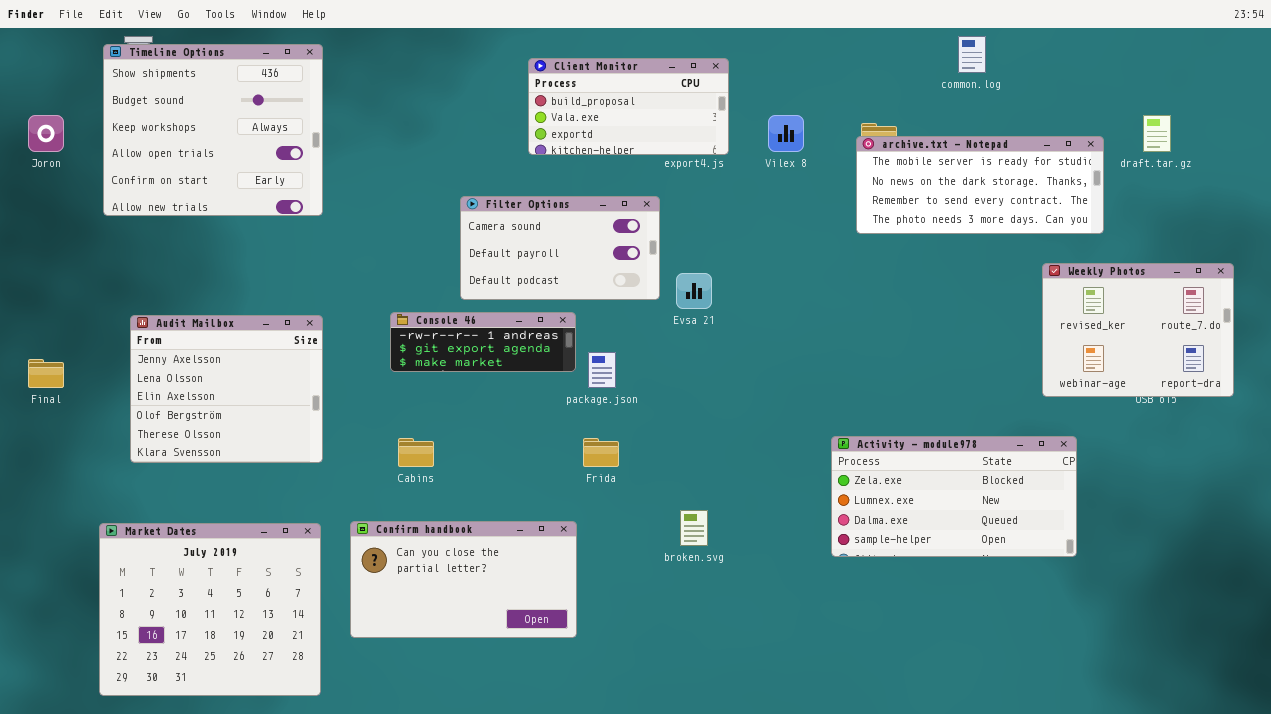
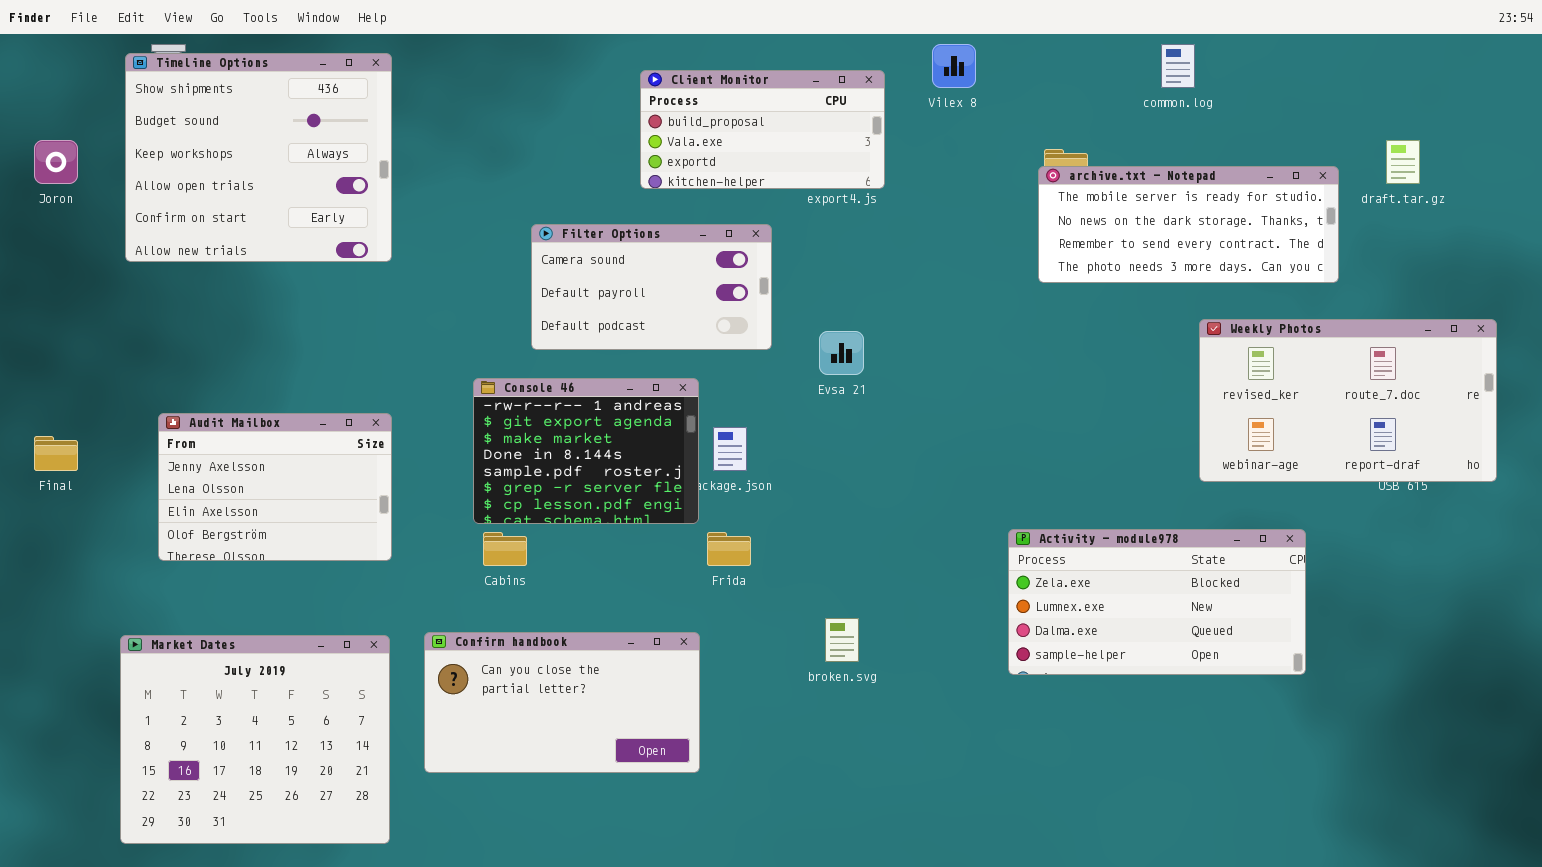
Vilex 8: [768,115,804,152] -> [932,44,976,88], moved
Filter Options: [460,196,660,300] -> [531,224,772,350], moved
Weekly Photos: [1042,263,1234,397] -> [1199,319,1497,482], resized
Console 46: [390,312,576,372] -> [473,378,699,524], resized
Audit Mailbox: [130,315,323,463] -> [158,413,392,561], resized

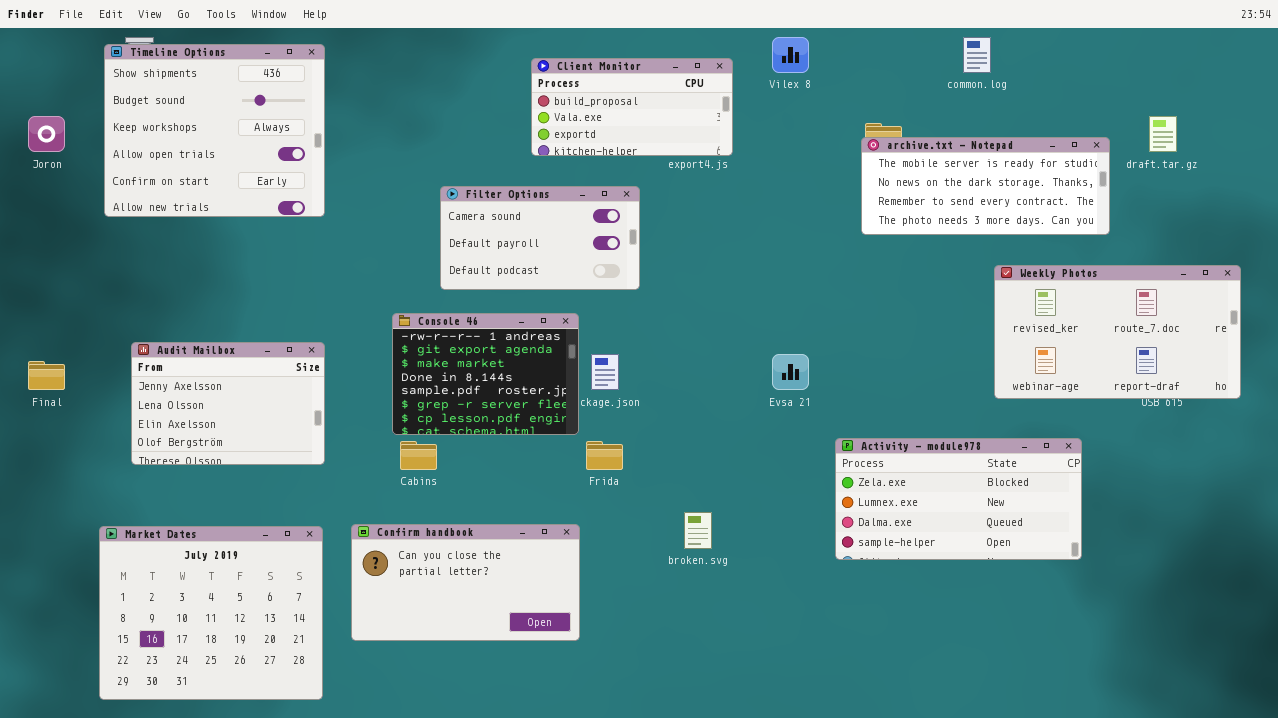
Evsa 21: [819,331,864,375] -> [772,354,809,390], moved

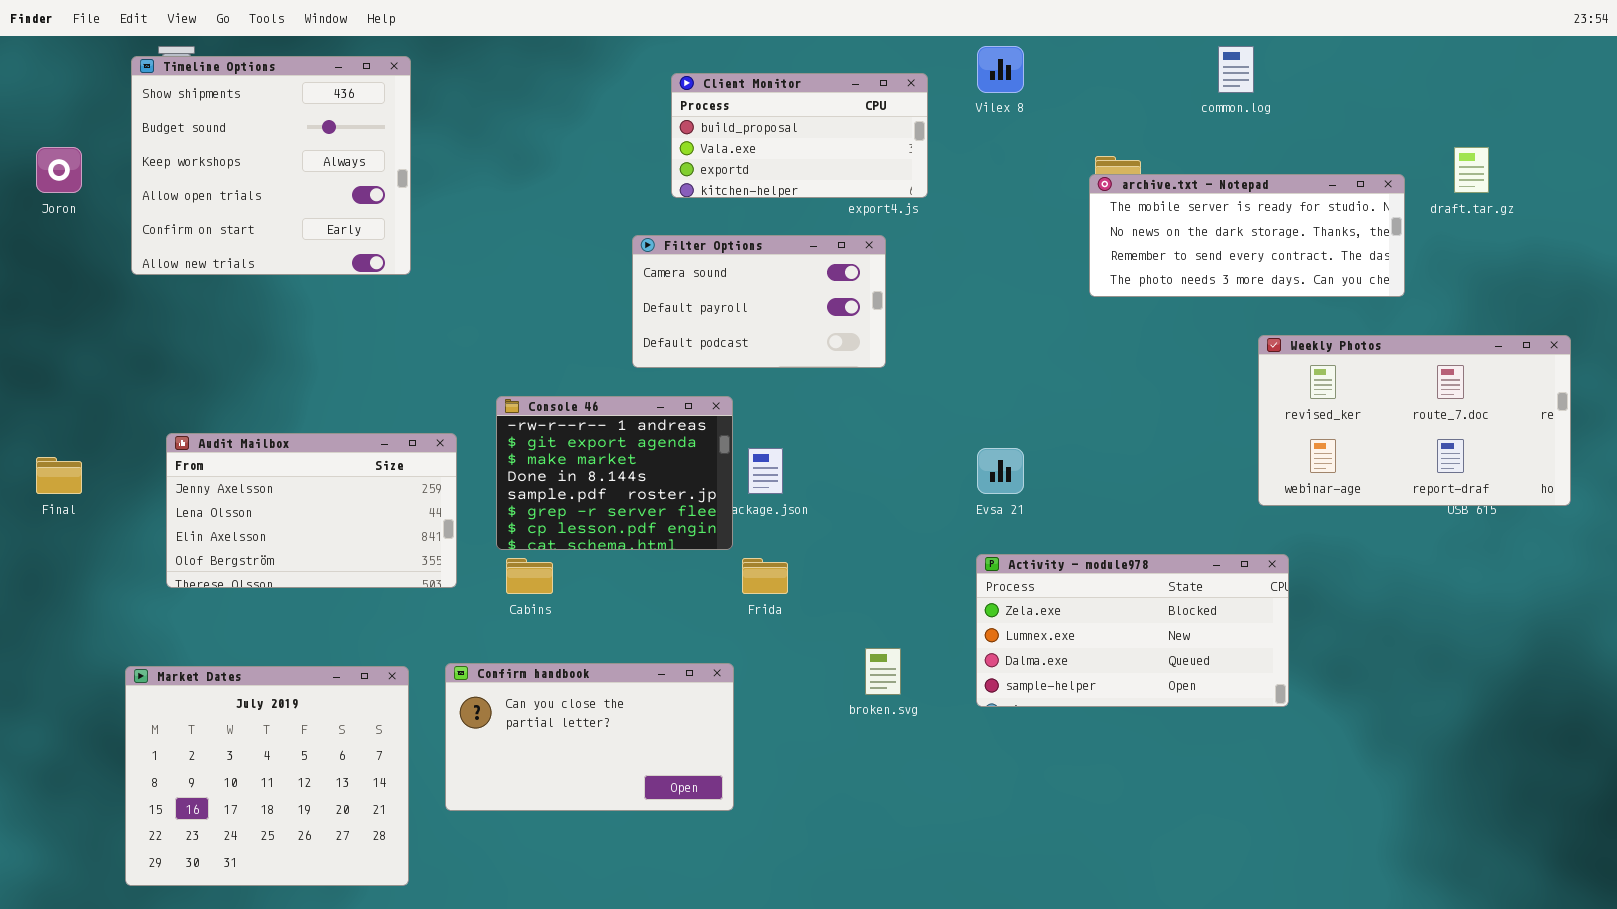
Filter Options: [440,186,640,290] -> [632,235,886,368], moved
Audit Mailbox: [131,342,325,465] -> [166,433,457,588], resized
Activity - module978: [835,438,1082,560] -> [976,554,1289,707], moved

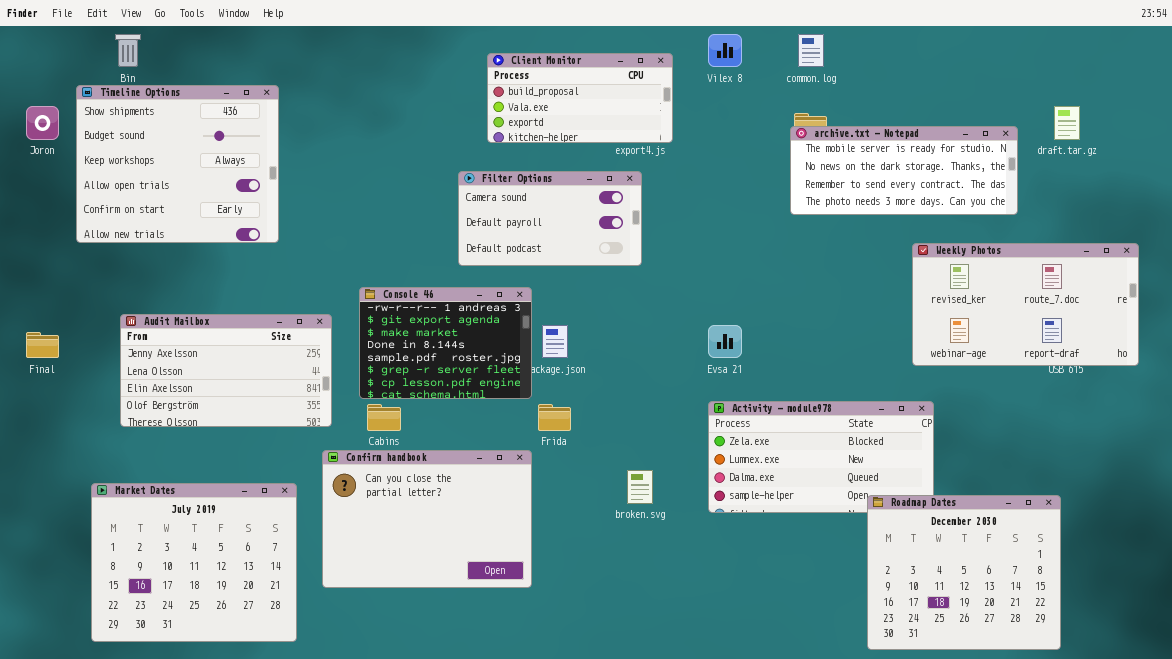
common.log: [1218,46,1254,93] -> [798,34,824,67], moved
Timeline Options: [131,56,411,275] -> [76,85,279,243], moved
Confirm handbook: [445,663,734,811] -> [322,450,532,588], resized
Roadmap Dates: none -> [867,495,1061,650], opened

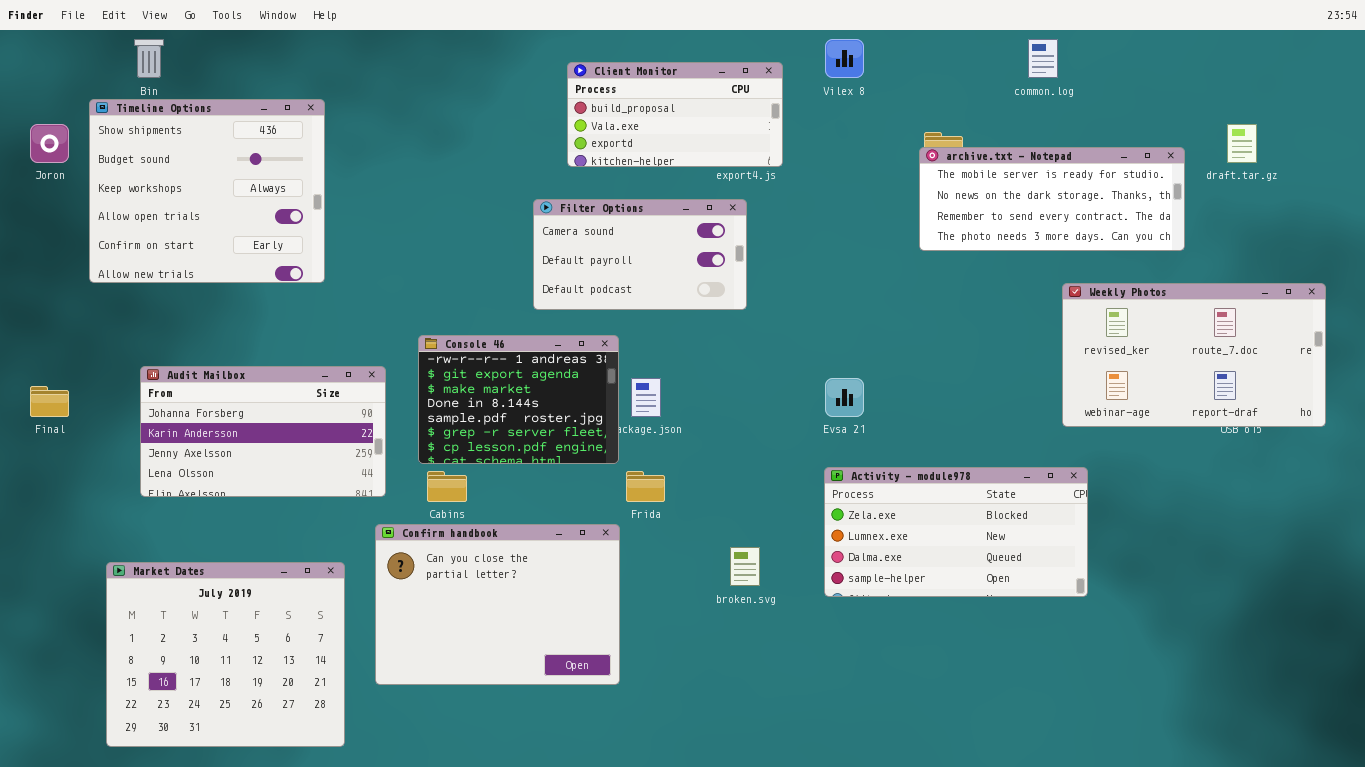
common.log: [798,34,824,67] -> [1028,39,1058,78], moved
Audit Mailbox: [120,314,332,427] -> [140,366,386,497], scrolled up 2 rows
Roadmap Dates: [867,495,1061,650] -> none, closed

